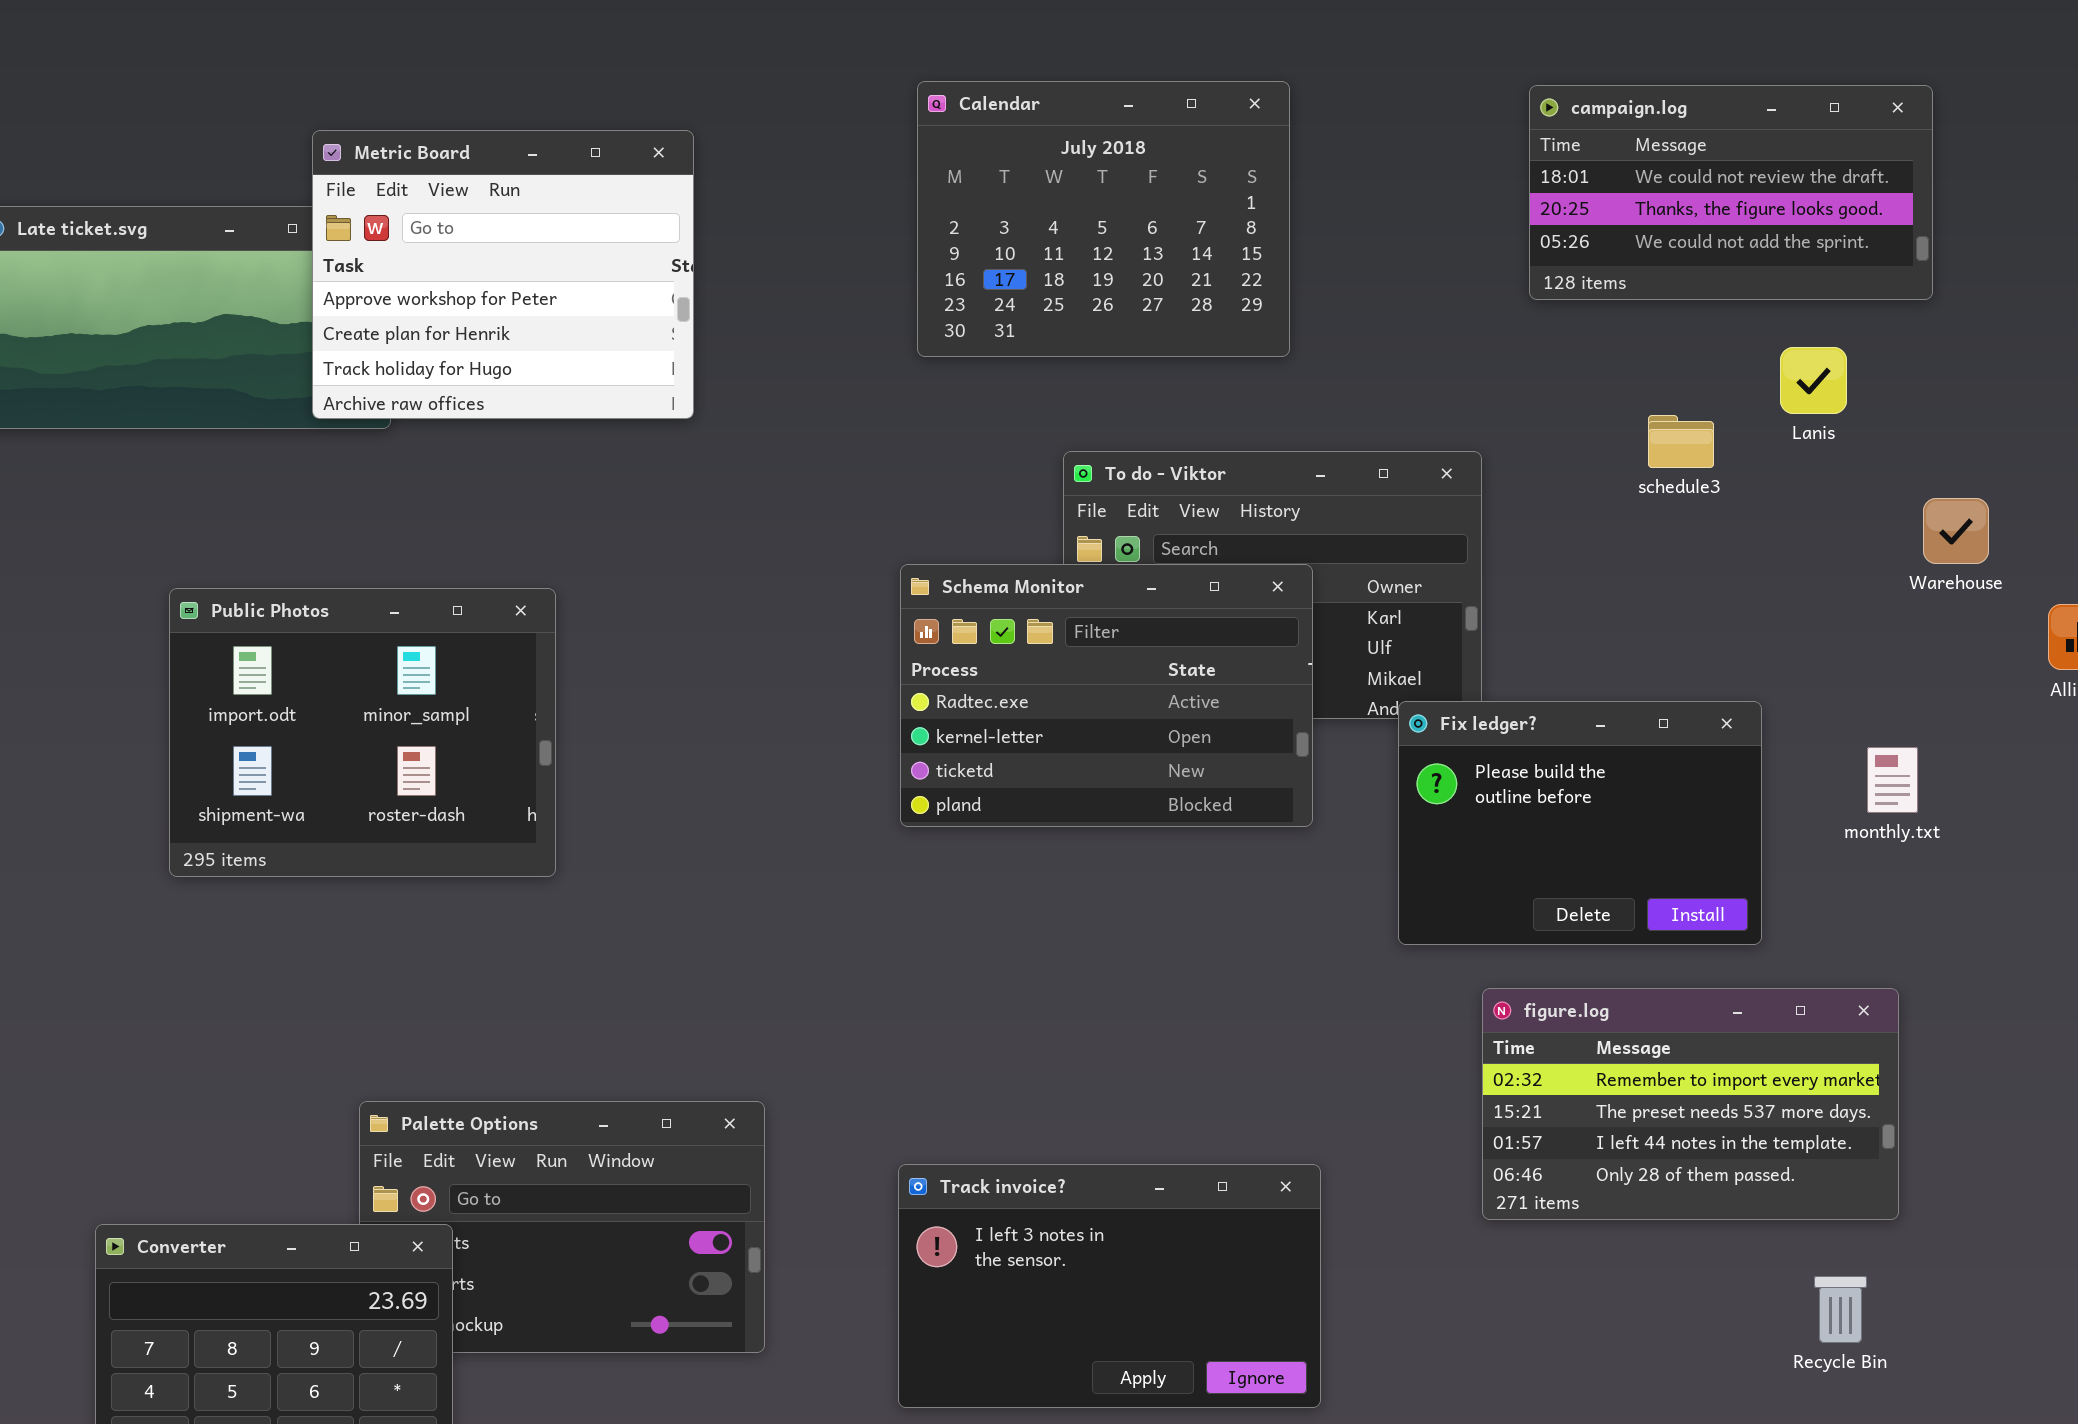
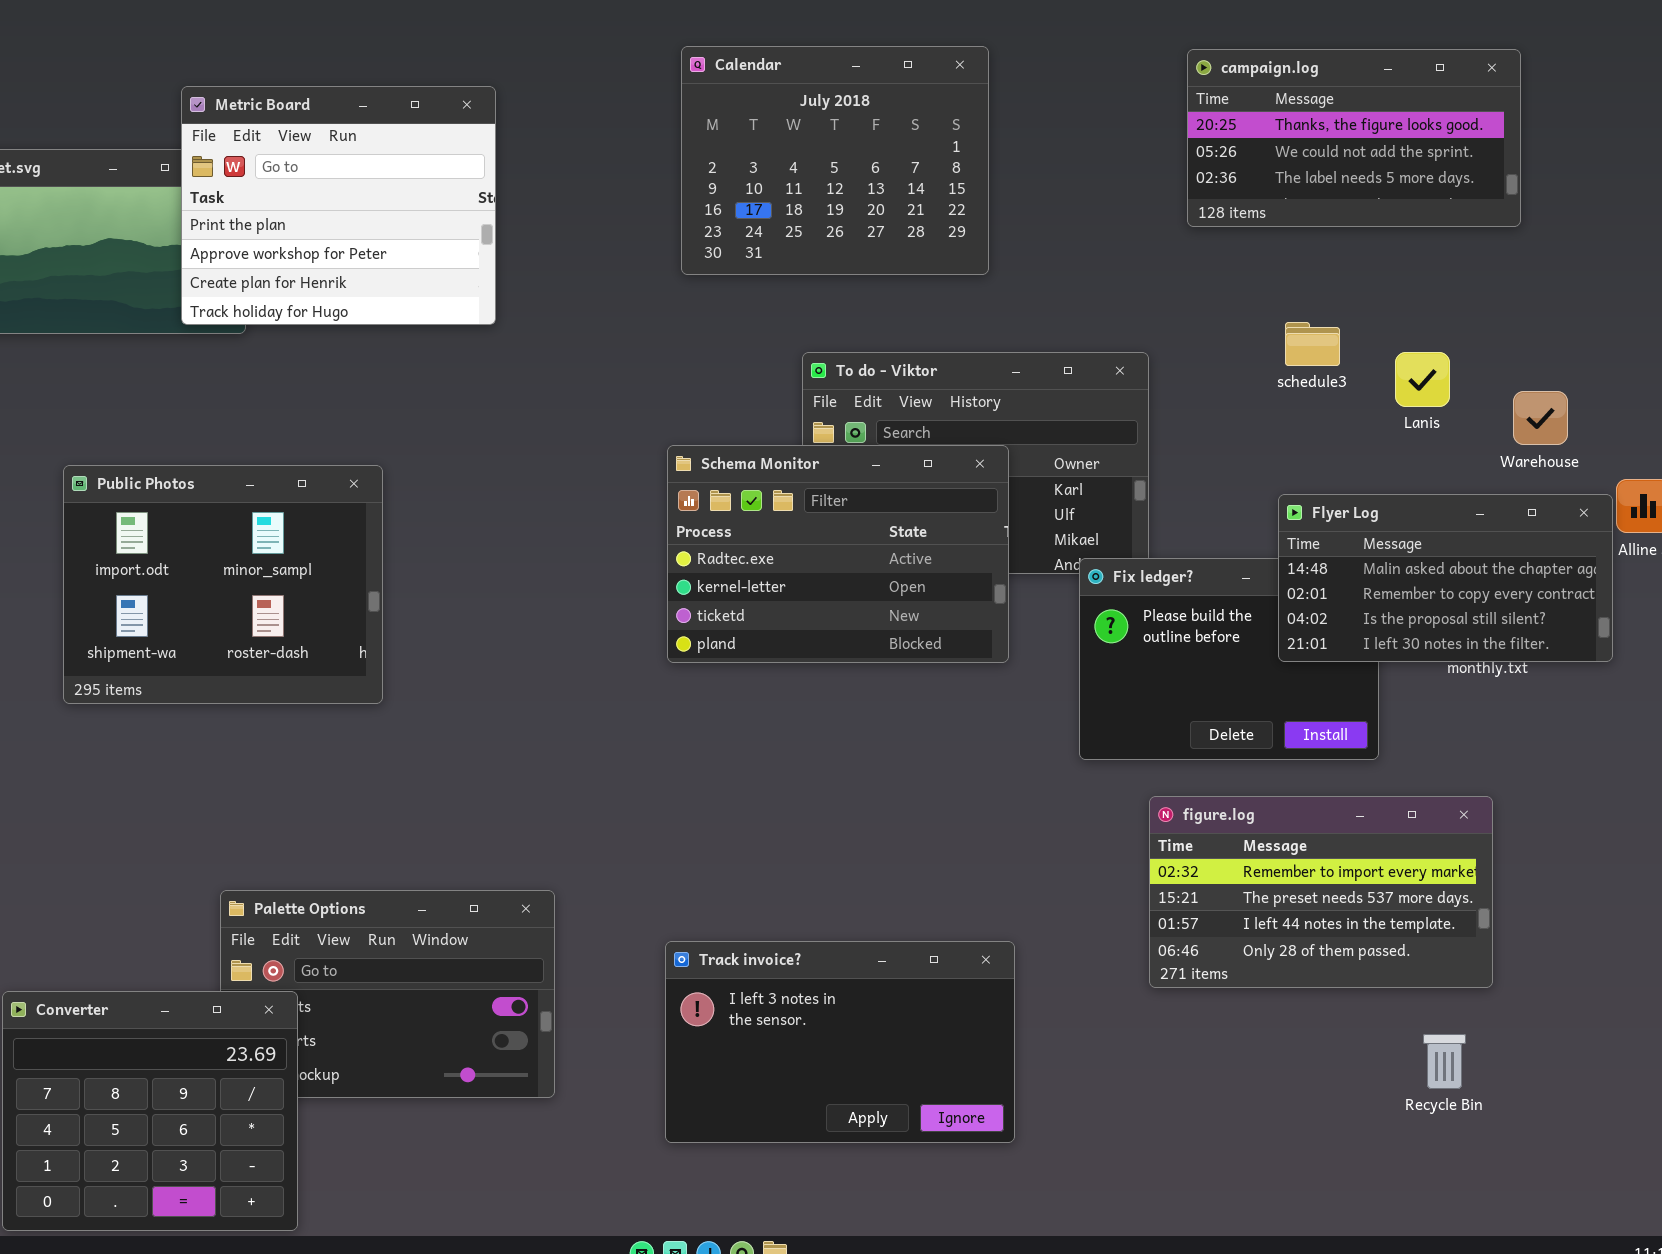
campaign.log: [1529,85,1933,300] -> [1187,49,1521,227], scrolled down 1 row
Metric Board: [312,130,694,419] -> [181,86,496,325], scrolled up 1 row
Lanis: [1780,347,1847,414] -> [1395,352,1450,407], moved
Flyer Log: none -> [1278,494,1613,662], opened

